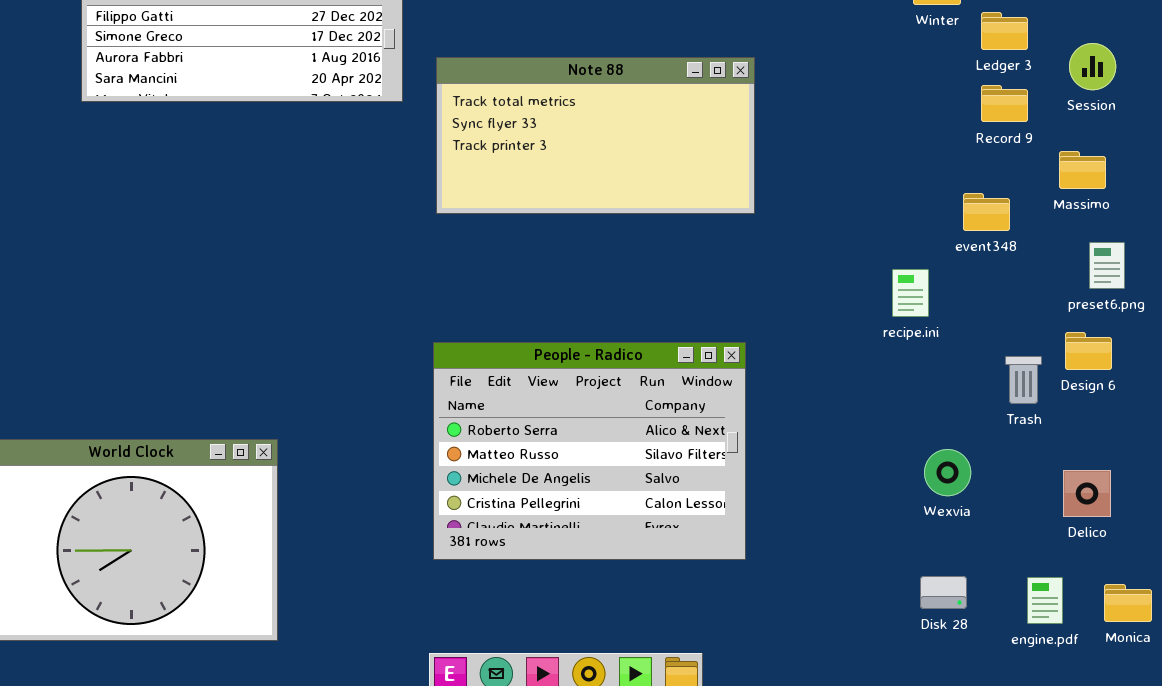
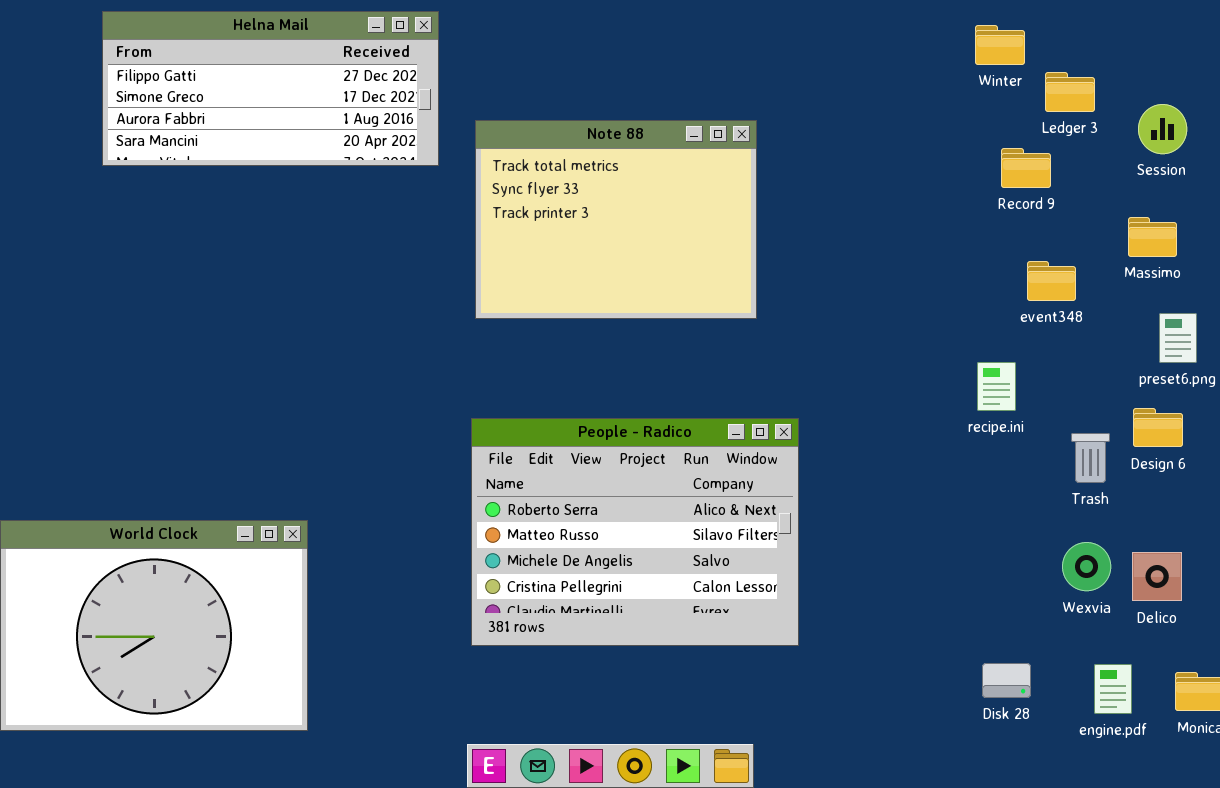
Note 88: [436,57,755,214] -> [475,120,757,319], resized
Record 9: [981,85,1028,122] -> [1001,148,1051,188], moved
recipe.ini: [892,269,929,317] -> [977,362,1016,411], moved
Wexvia: [924,449,971,496] -> [1062,542,1111,591], moved

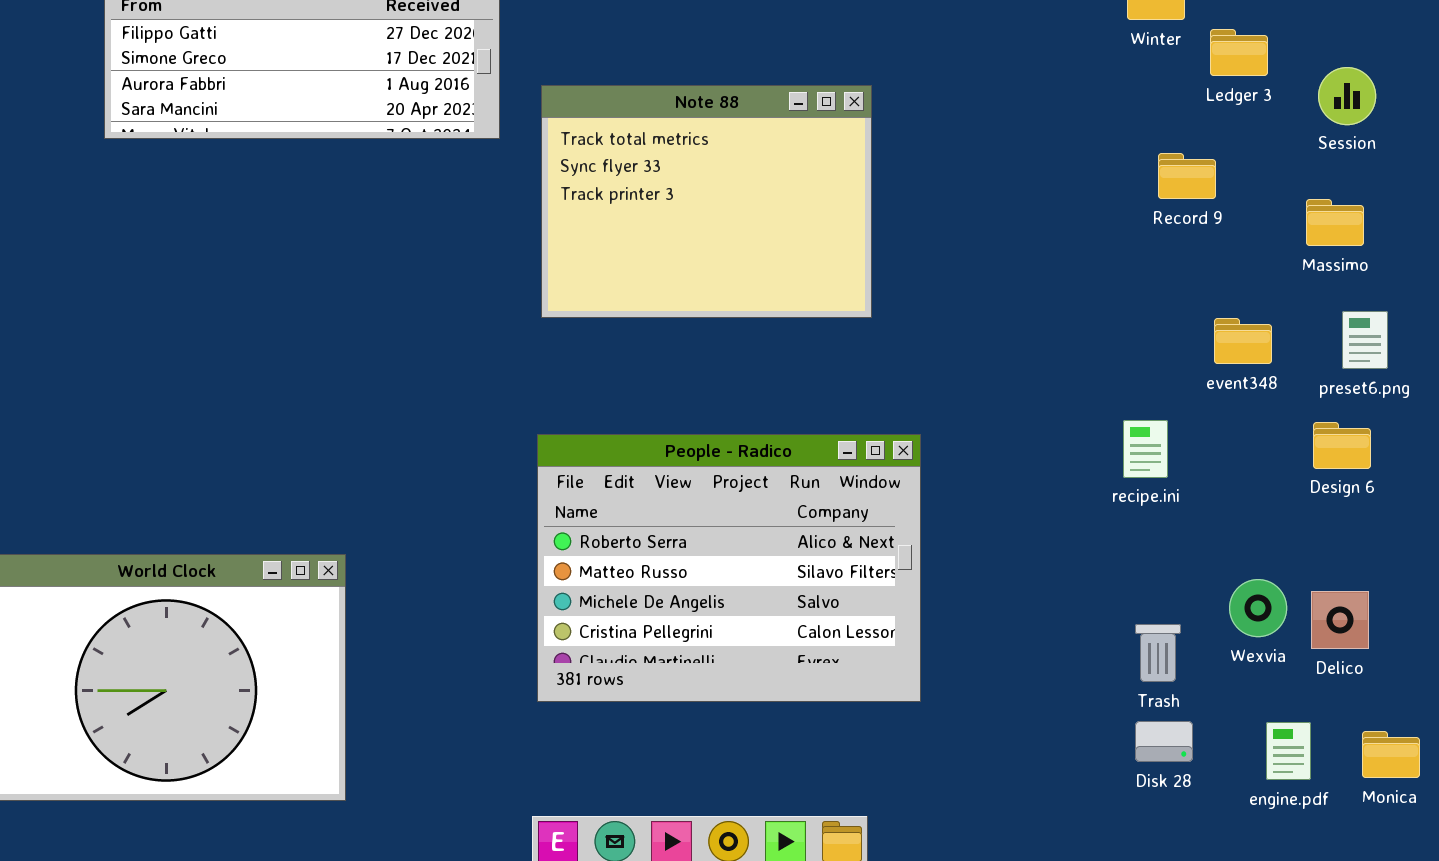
Record 9: [1001,148,1051,188] -> [1158,153,1216,199], moved
event348: [1027,261,1076,301] -> [1214,318,1272,364], moved
recipe.ini: [977,362,1016,411] -> [1123,420,1168,478], moved
Trash: [1071,433,1110,483] -> [1135,624,1181,682], moved

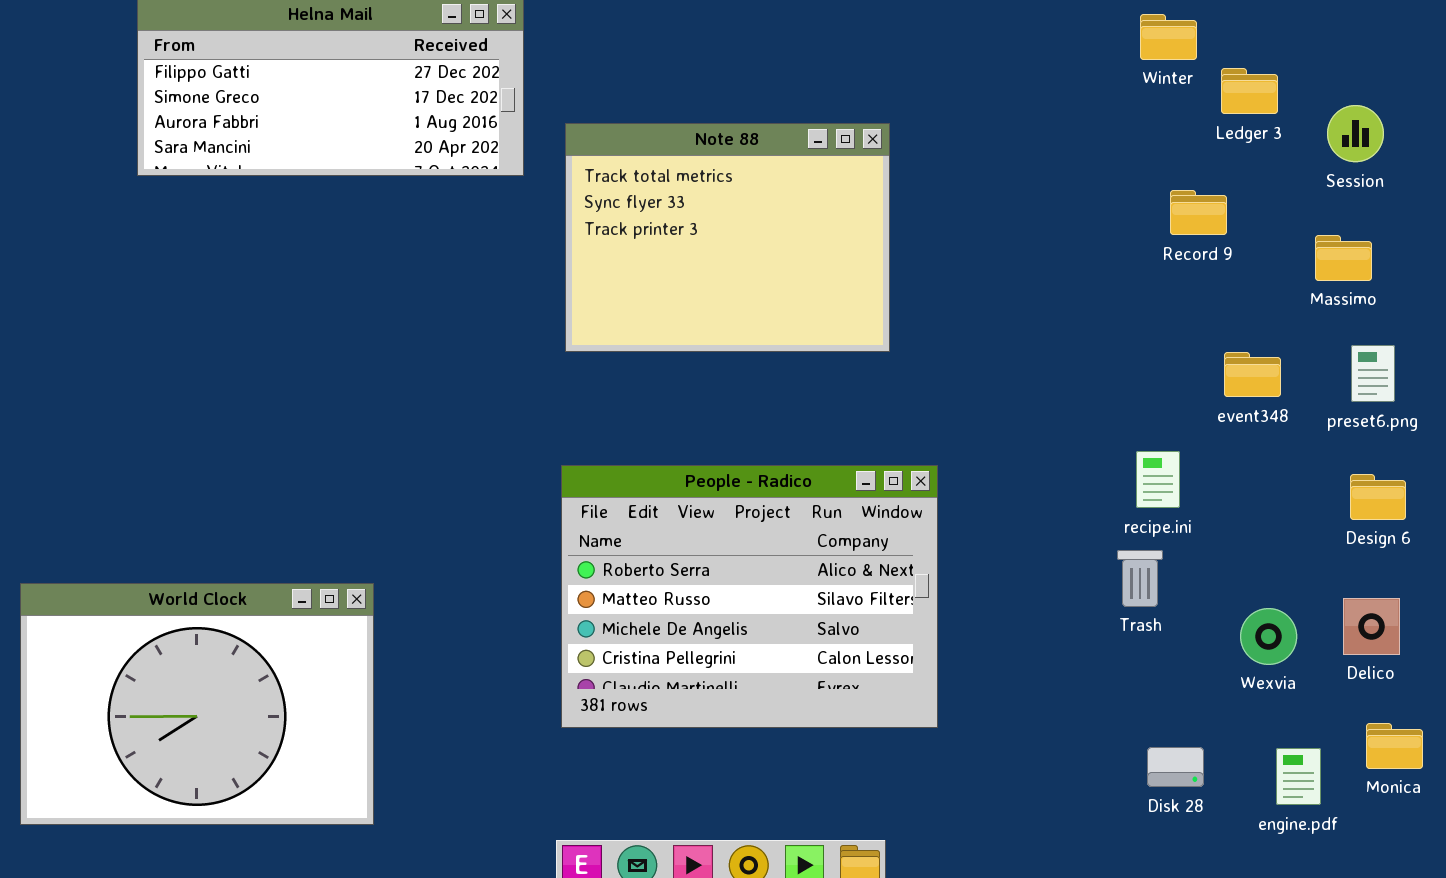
Design 6: [1313,422,1371,469] -> [1350,474,1406,520], moved
Delico: [1311,591,1369,649] -> [1343,598,1400,655], moved
Trash: [1135,624,1181,682] -> [1117,550,1163,607], moved
Monica: [1362,731,1420,778] -> [1366,723,1423,769], moved

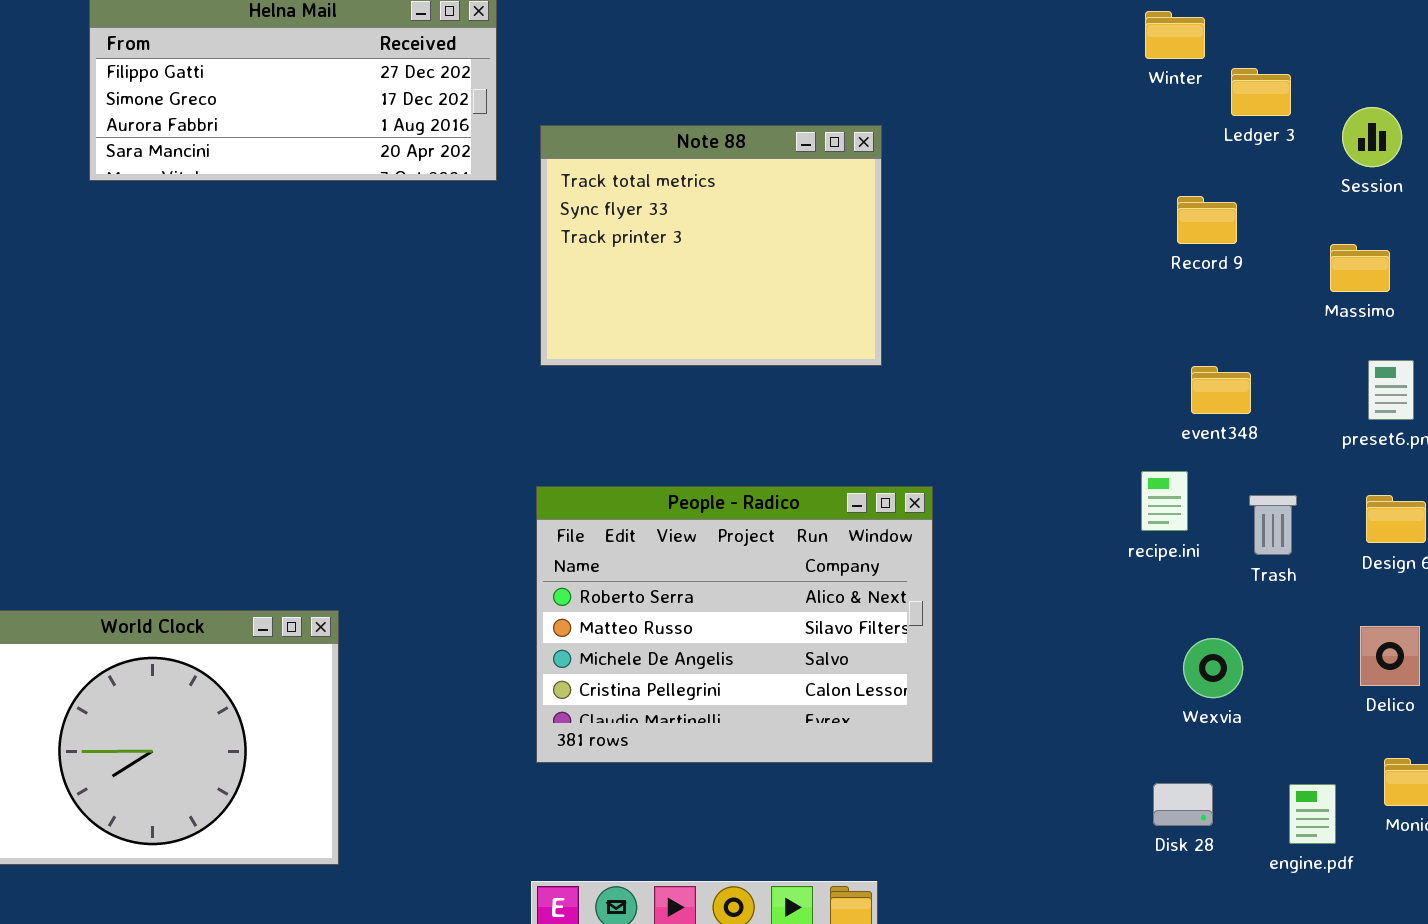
event348: [1224,352,1281,397] -> [1191,366,1251,414], moved
Trash: [1117,550,1163,607] -> [1249,495,1297,555], moved
Wexvia: [1240,608,1297,665] -> [1183,638,1243,698], moved

